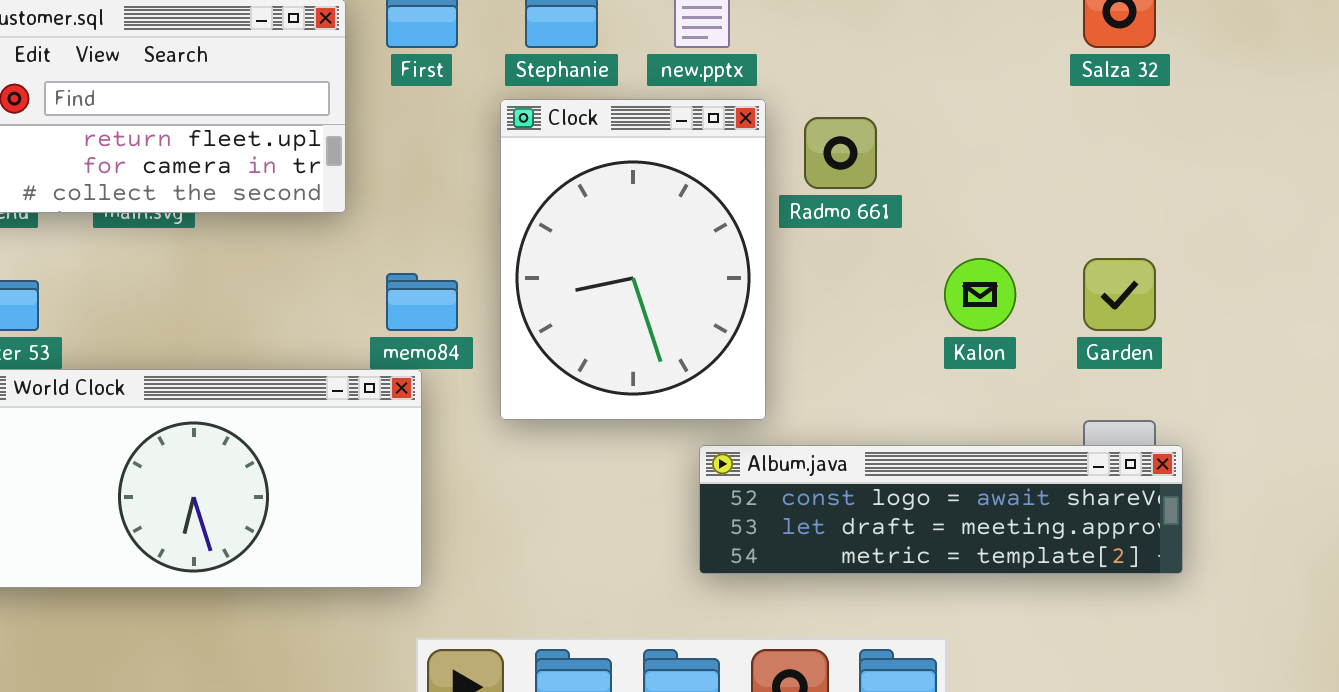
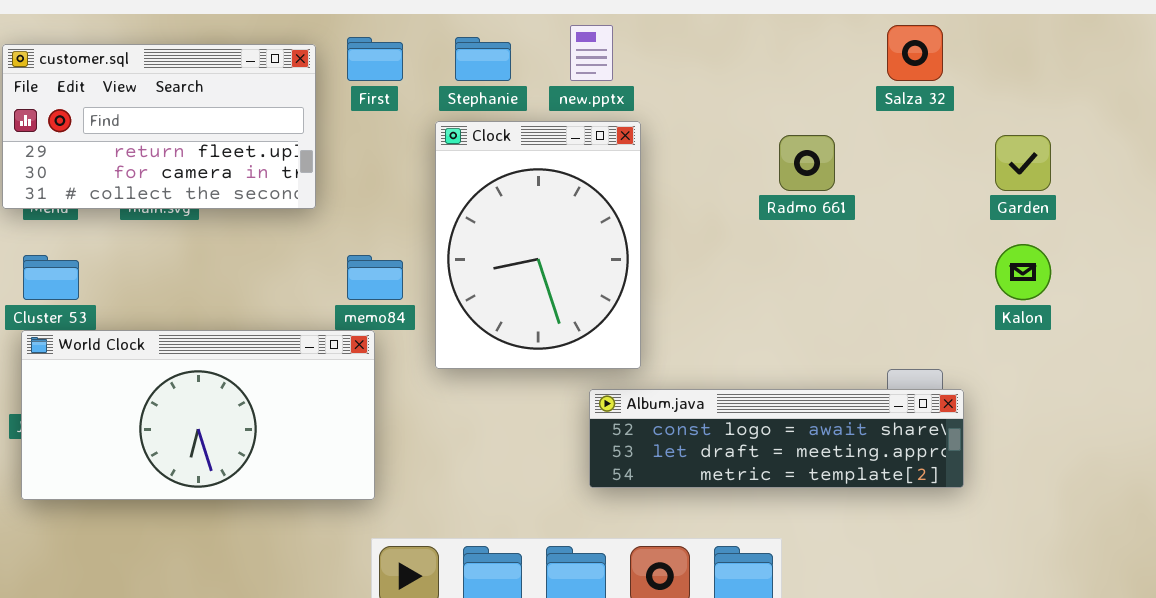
Radmo 661: [804,117,877,189] -> [779,135,835,191], moved
Kalon: [944,258,1016,331] -> [995,244,1051,300], moved
Garden: [1083,258,1156,331] -> [995,135,1051,191], moved

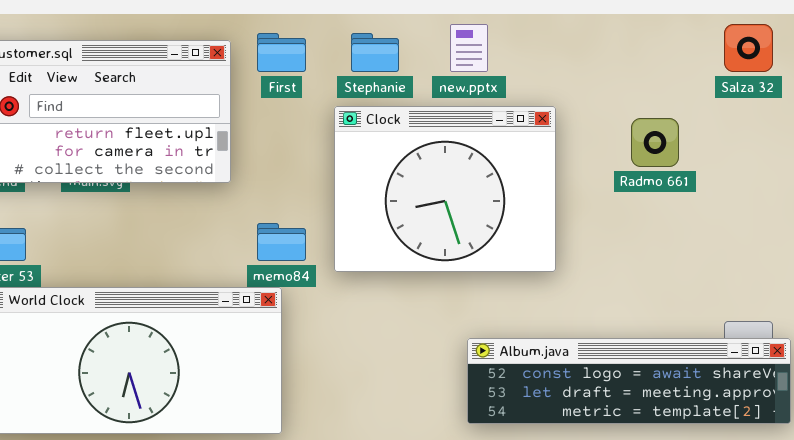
Clock: [435,121,641,369] -> [334,106,556,272], resized

